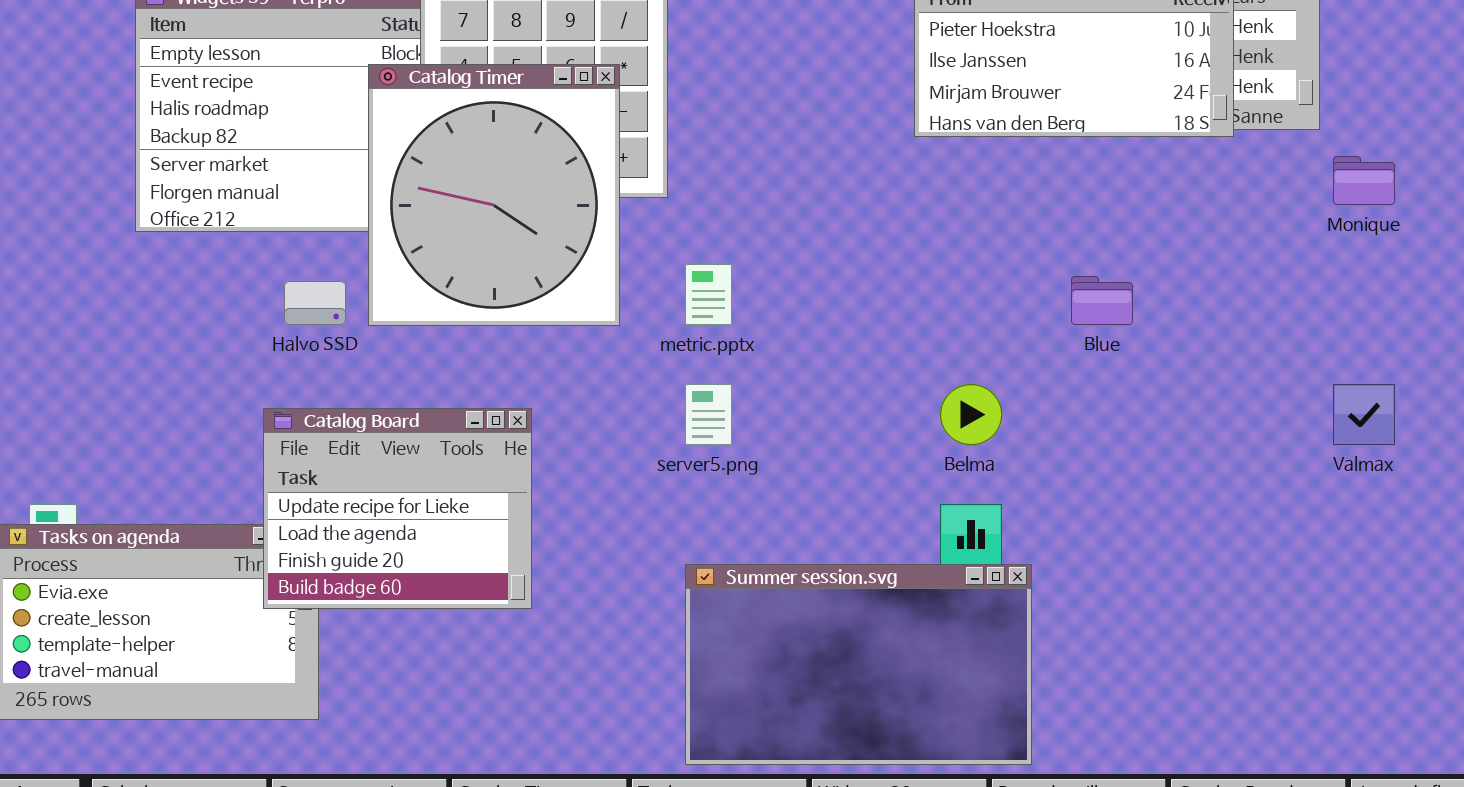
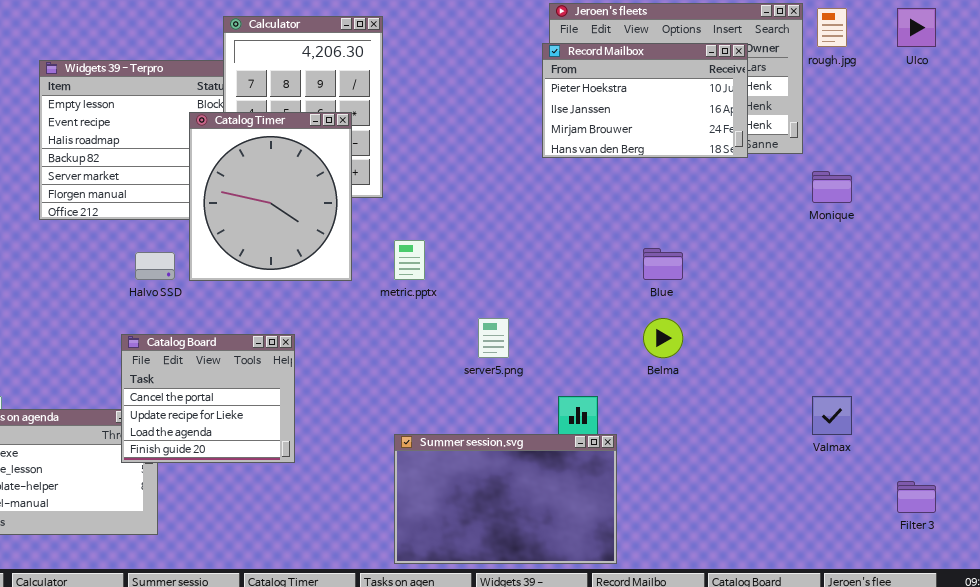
server5.png: [685,384,732,445] -> [478,318,509,358], moved
Belma: [940,384,1002,445] -> [643,318,683,358], moved
Valmax: [1333,384,1395,445] -> [812,396,852,435], moved
Catalog Board: [263,408,532,609] -> [121,334,295,463], scrolled up 1 row

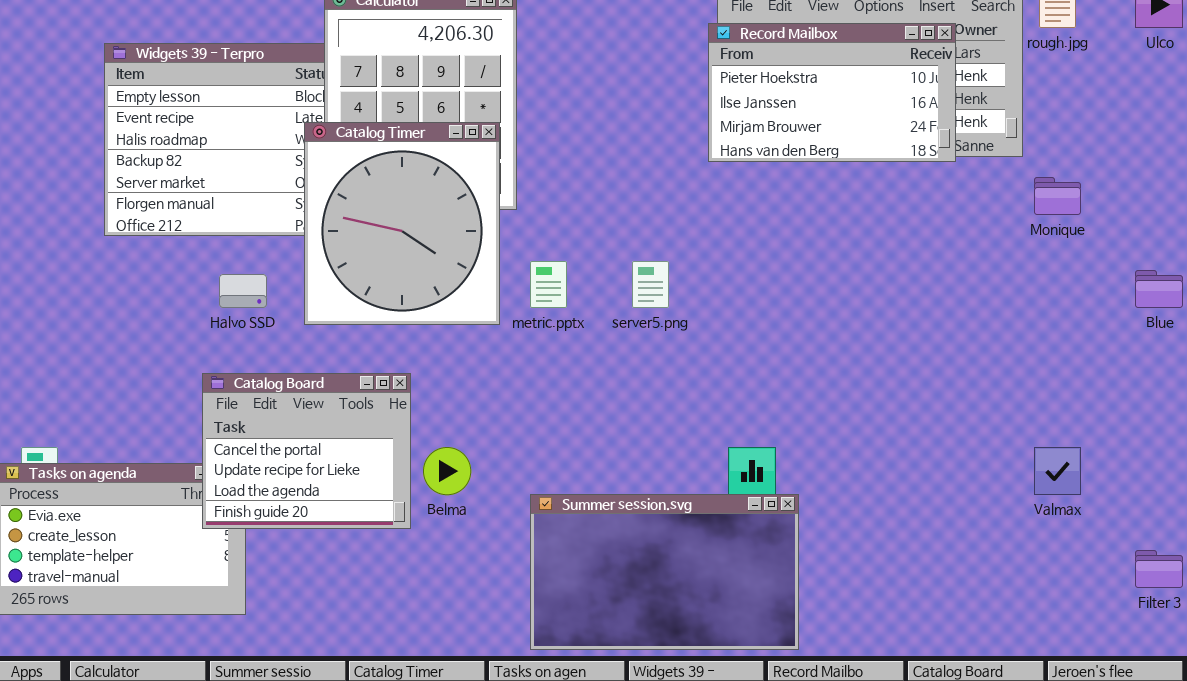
Catalog Timer: [189,112,352,281] -> [304,122,500,325], moved
Blue: [643,248,683,280] -> [1135,270,1183,308], moved
server5.png: [478,318,509,358] -> [632,261,669,308], moved
Belma: [643,318,683,358] -> [423,447,471,495], moved

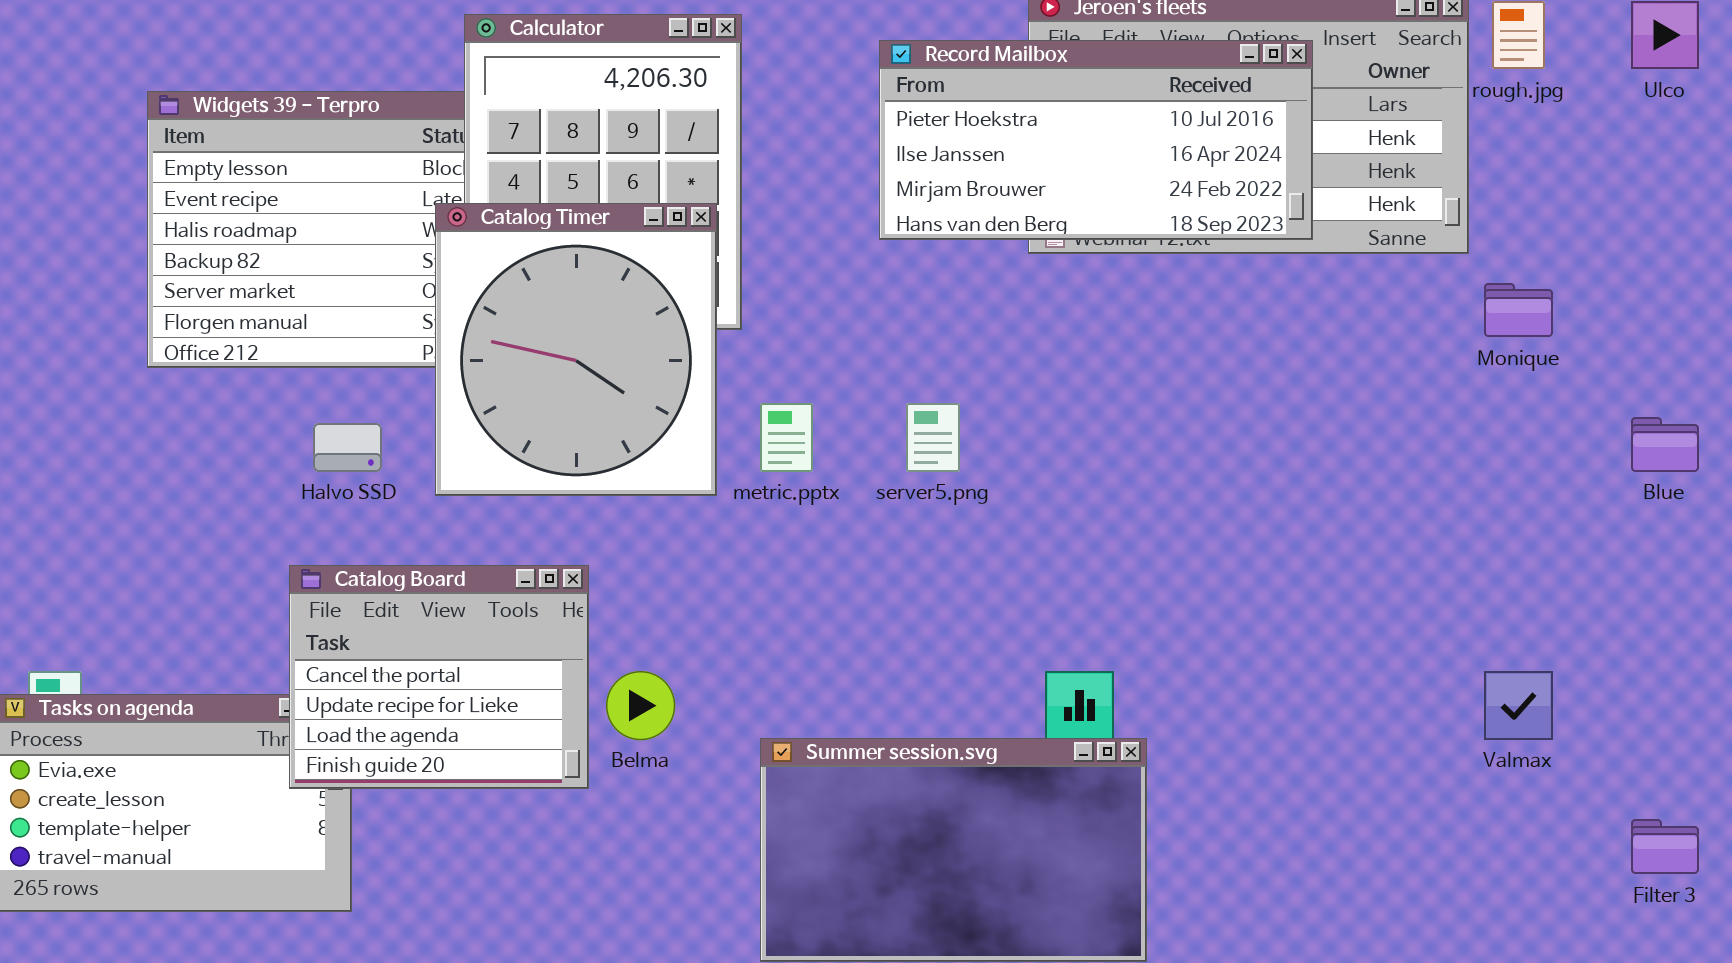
Record Mailbox: [708,23,956,162] -> [879,40,1313,240], moved, resized

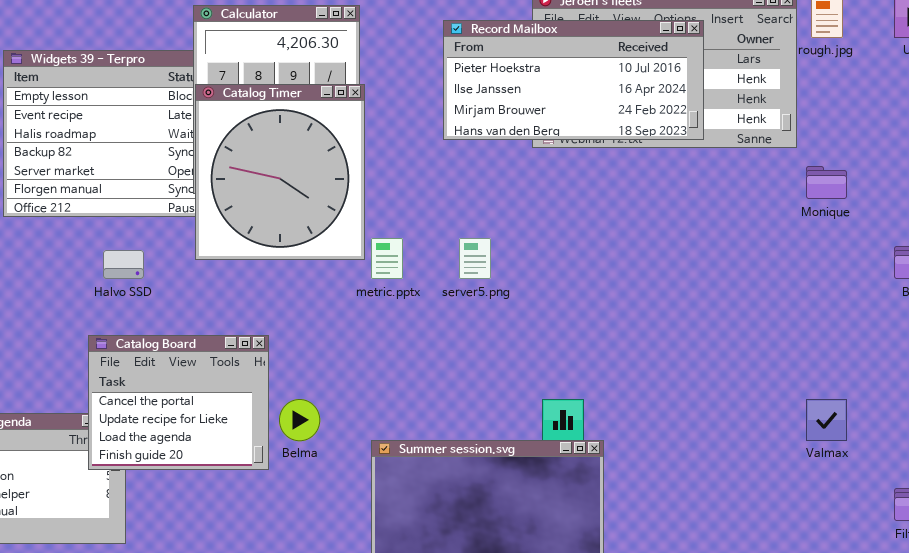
Catalog Timer: [435,203,717,496] -> [195,84,365,260], moved

